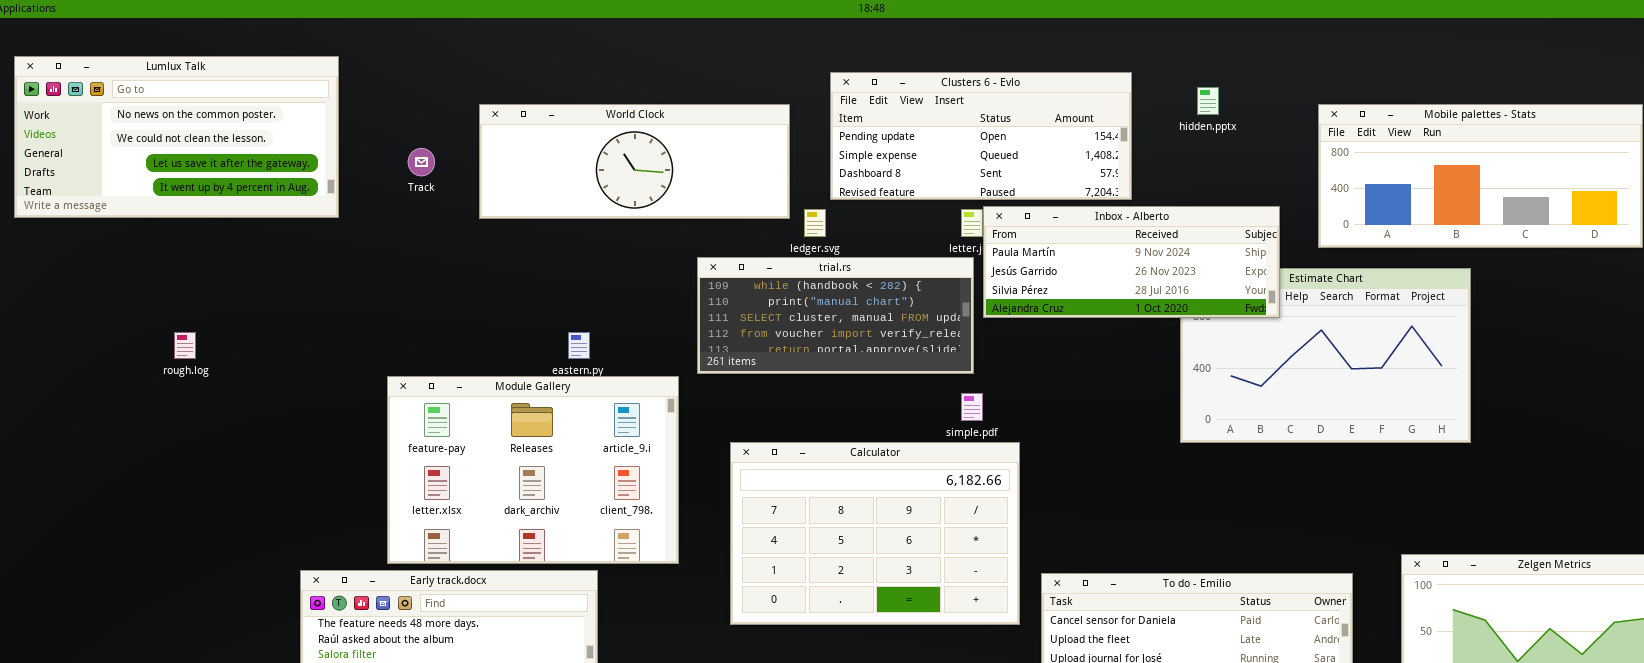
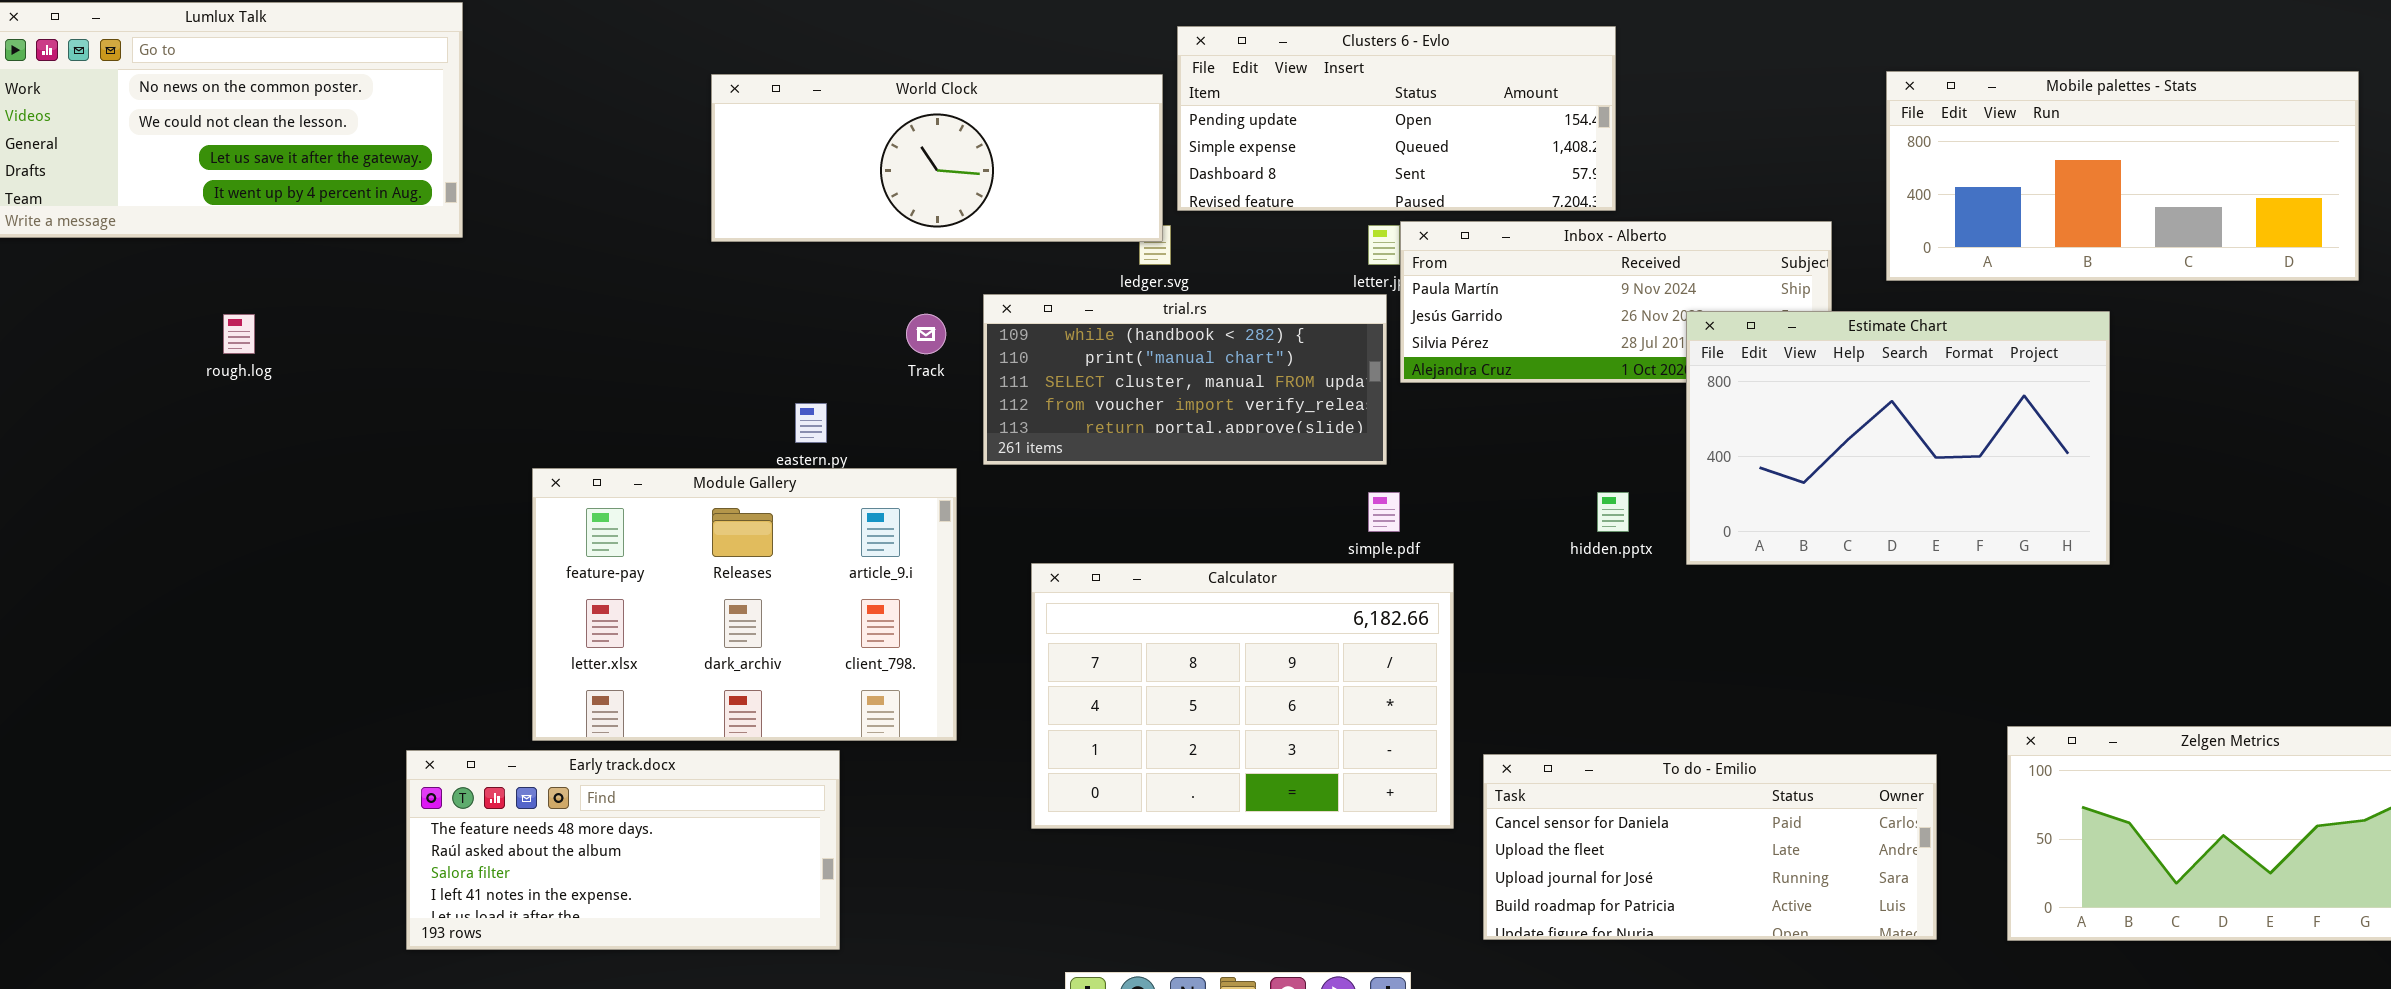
hidden.pptx: [1197,87,1219,115] -> [1597,492,1629,532], moved
World Clock: [479,104,790,219] -> [711,74,1163,242], moved
Track: [408,148,435,176] -> [906,314,946,354], moved
Estimate Chart: [1180,268,1471,443] -> [1686,311,2110,565], raised
rough.log: [174,332,196,359] -> [223,314,255,354], moved

